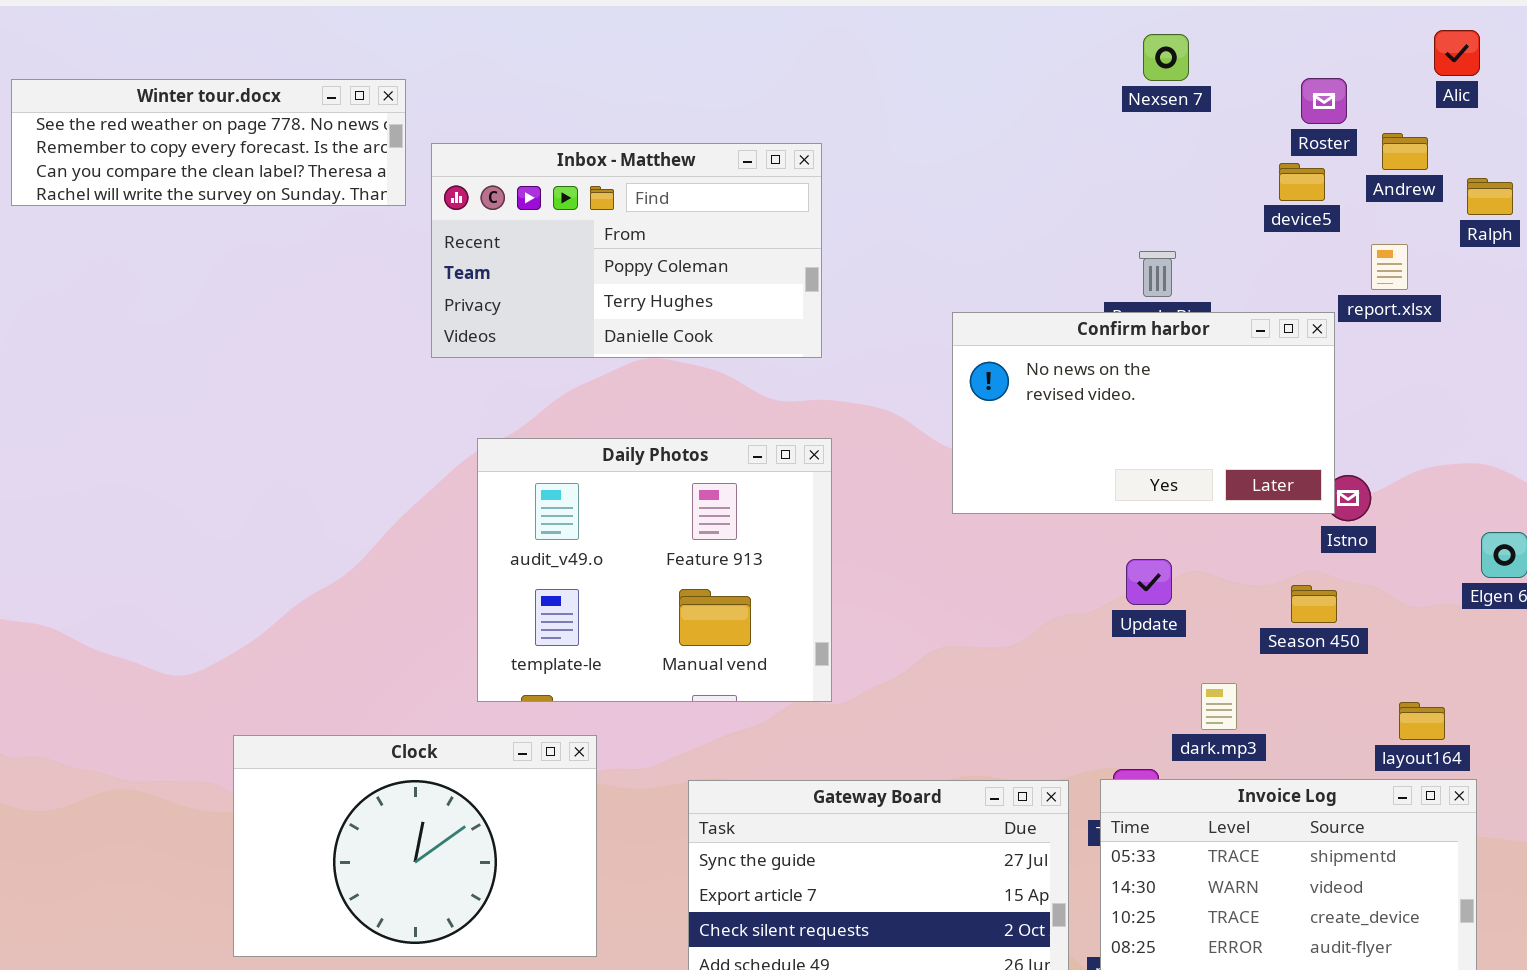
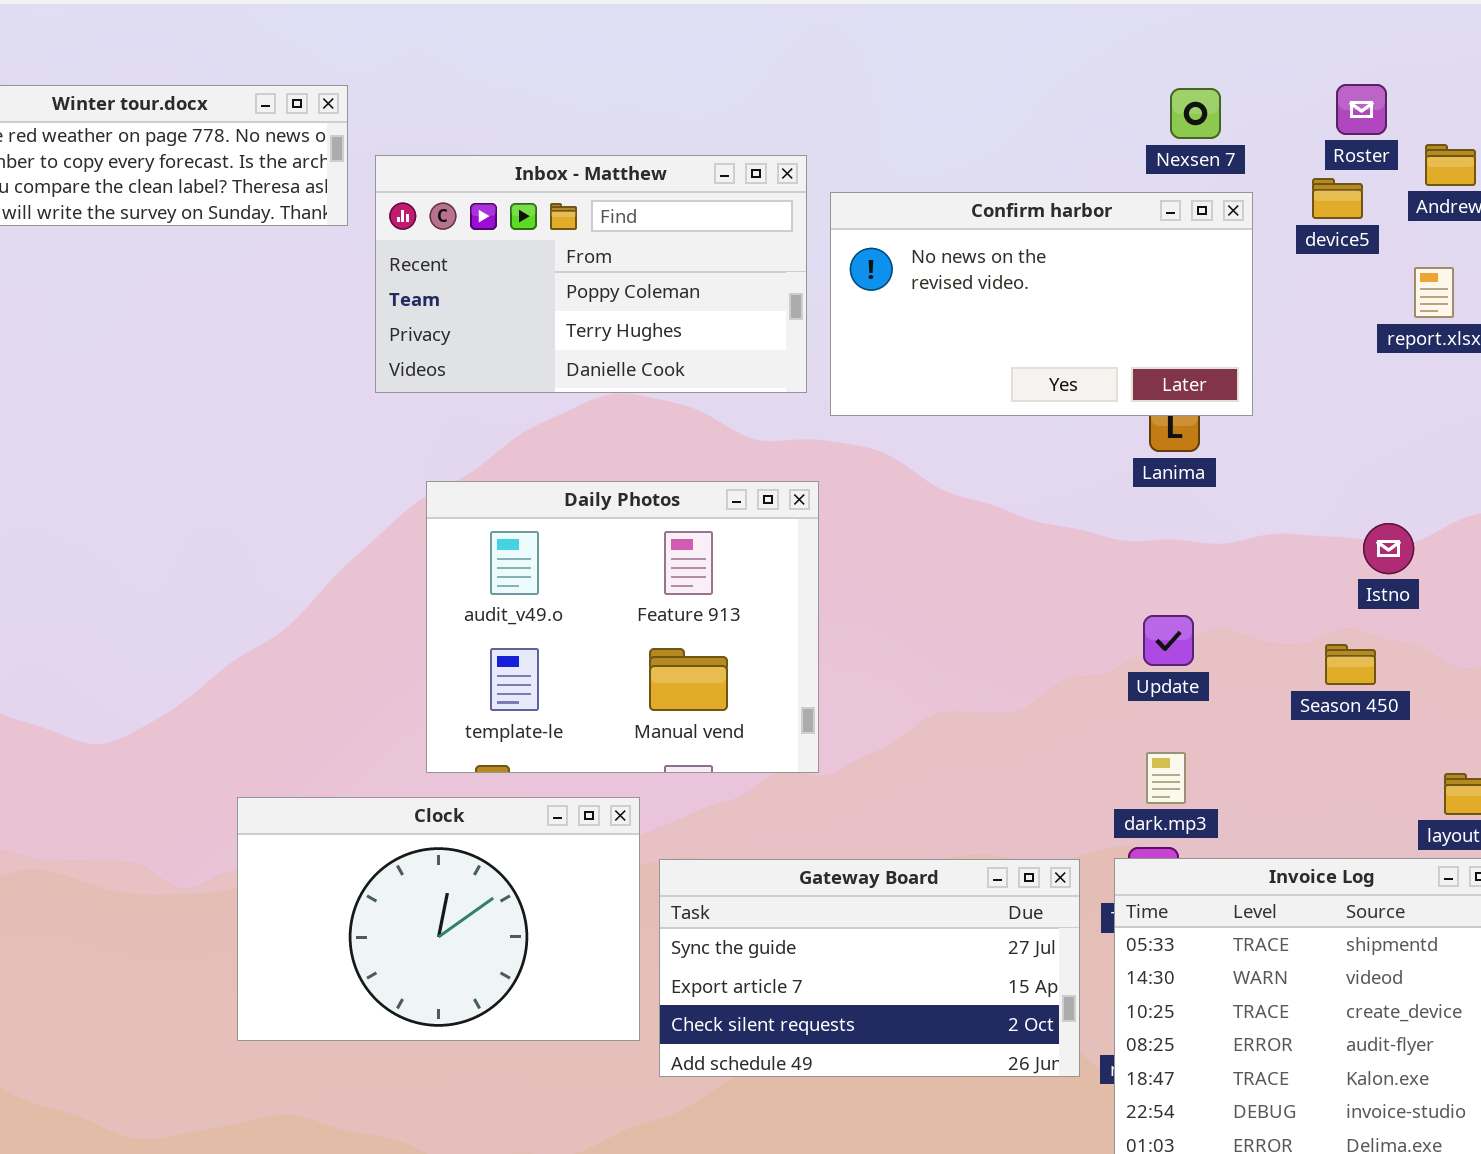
Nexsen 7: [1143,34,1189,81] -> [1170,88,1221,139], moved
Confirm harbor: [952,312,1335,514] -> [830,192,1253,416], moved
dark.mp3: [1201,683,1237,730] -> [1146,752,1186,804], moved
Clock: [233,735,597,957] -> [237,797,640,1041], moved

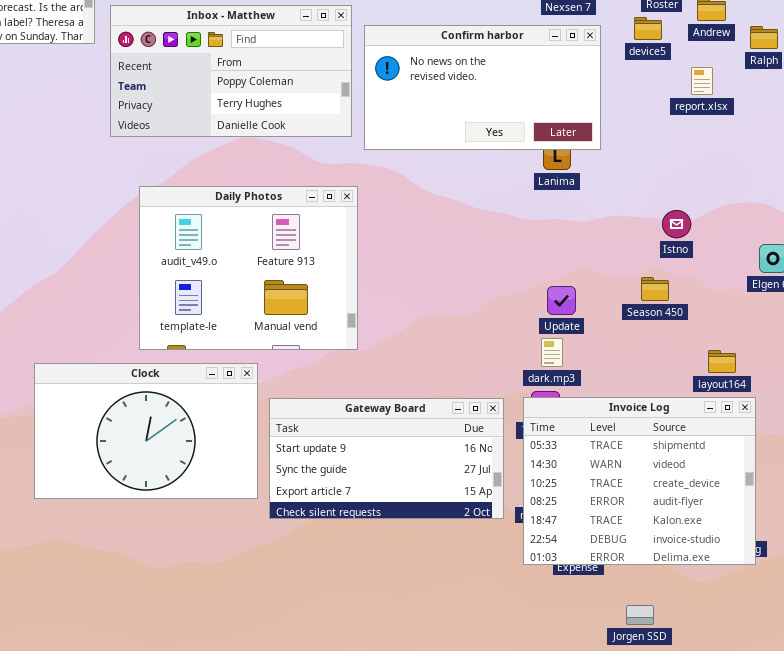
Update: [1143,615,1194,666] -> [547,286,576,315], moved
Gateway Board: [659,859,1080,1077] -> [269,398,504,519], scrolled up 1 row

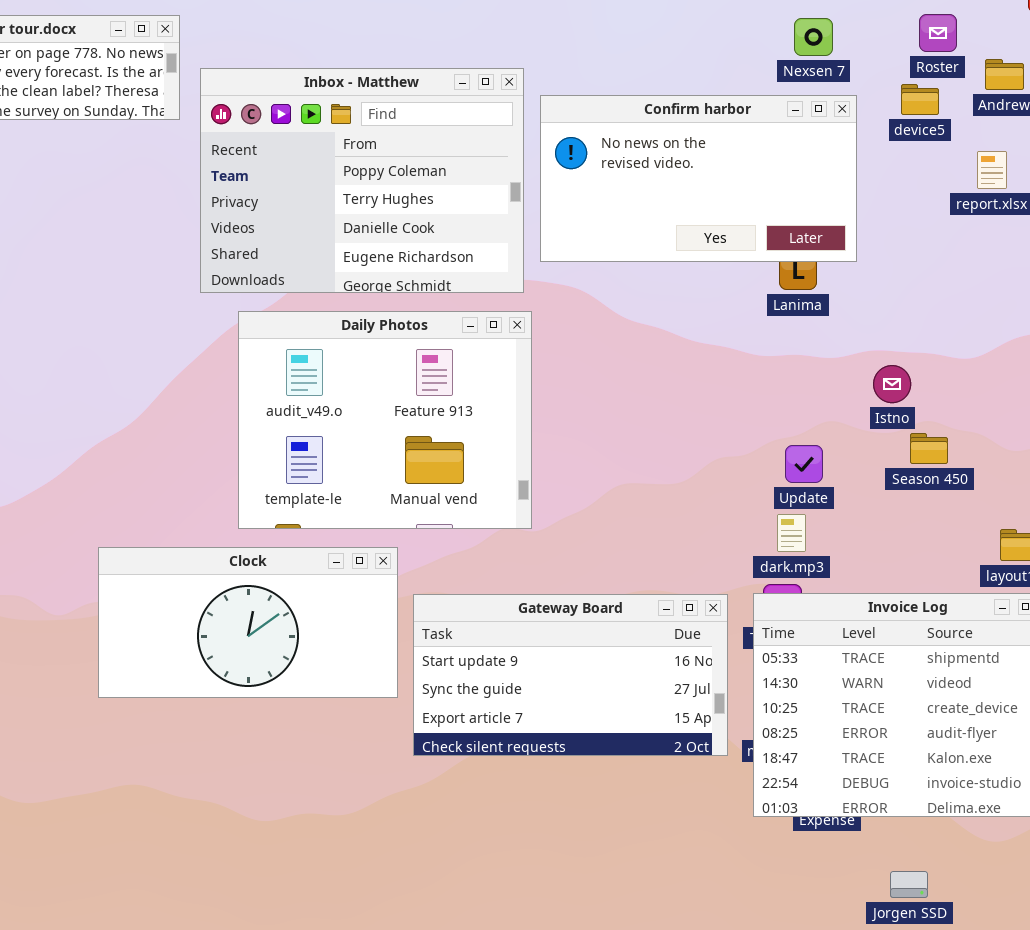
Inbox - Matthew: [110,5,352,137] -> [200,68,524,293], resized
Istno: [662,210,691,238] -> [873,365,911,403], moved
Clock: [34,363,258,499] -> [98,547,398,698], resized

